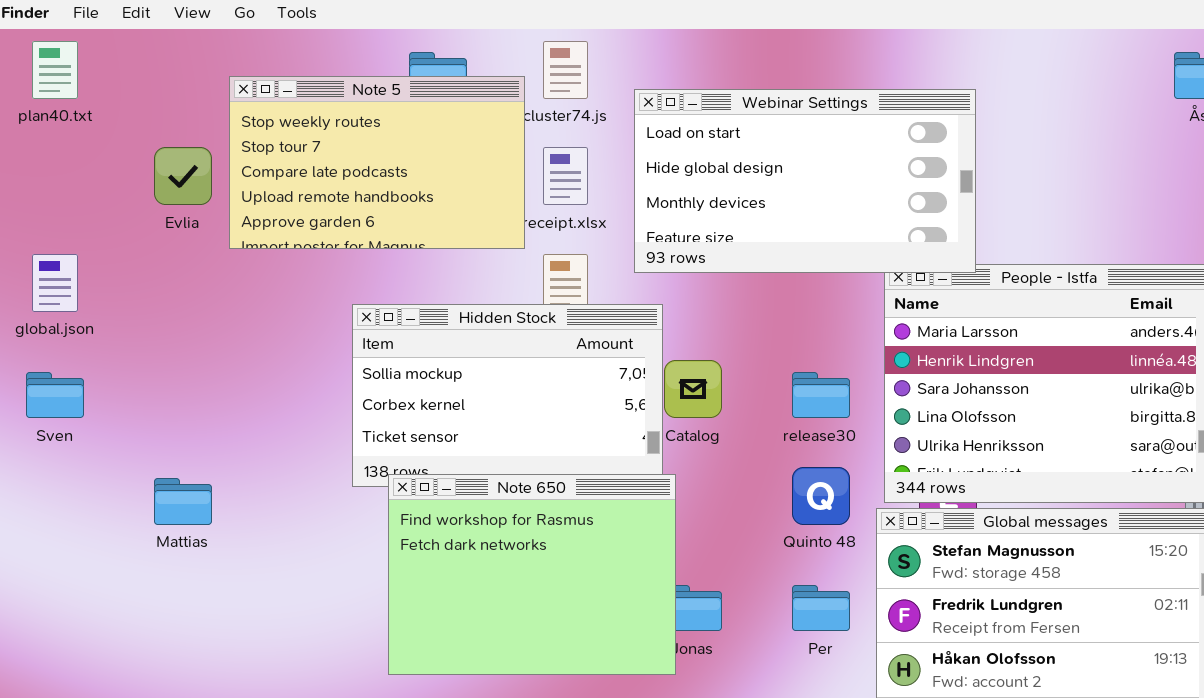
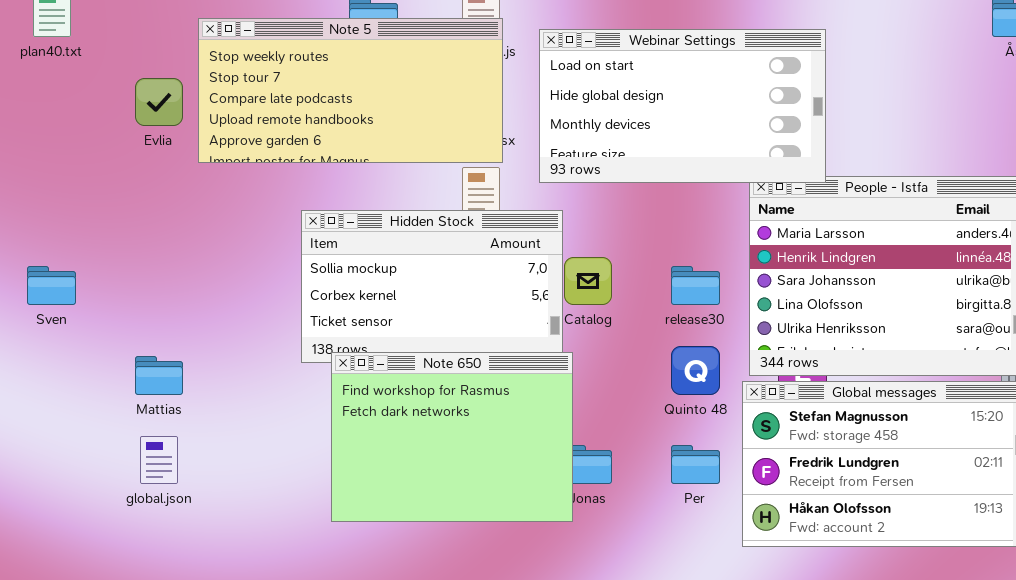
Note 5: [229,76,525,249] -> [198,18,503,163], resized
global.json: [32,254,78,312] -> [140,436,178,484], moved

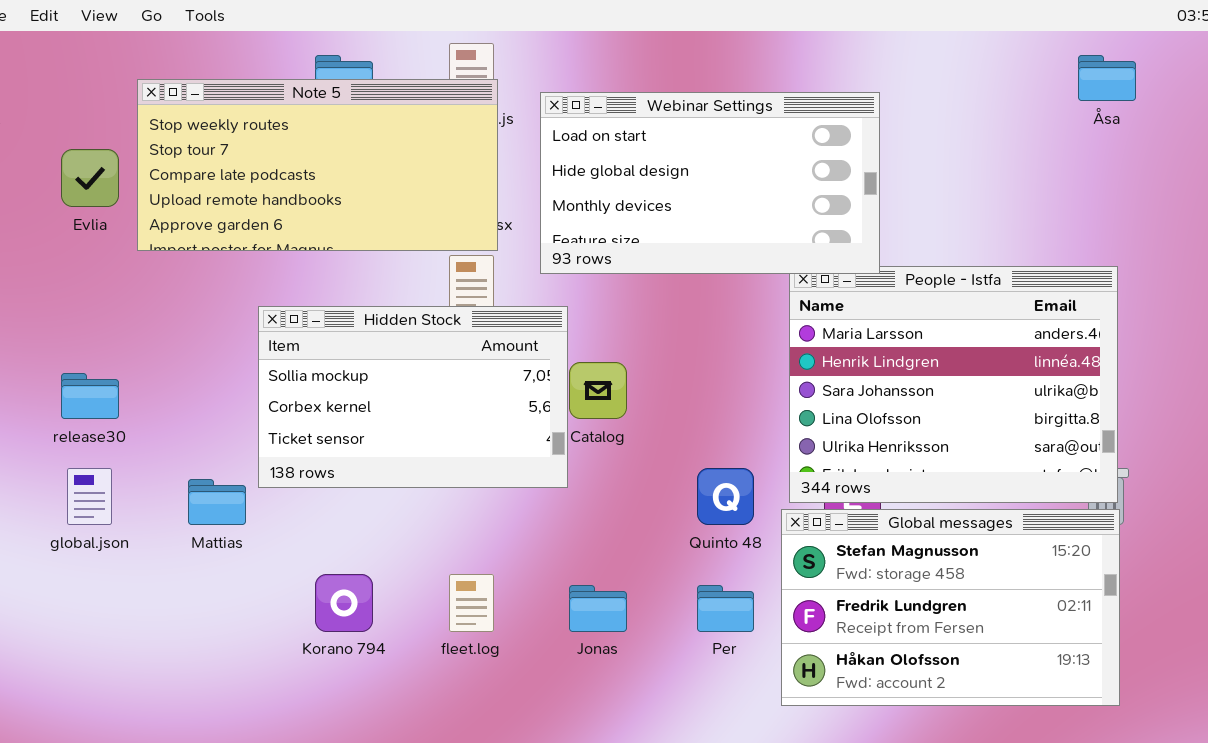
release30: [671,266,720,305] -> [61,373,119,419], moved
Note 650: [331,352,573,522] -> none, closed
Mattias: [135,356,183,395] -> [188,479,246,525], moved
global.json: [140,436,178,484] -> [67,468,112,525], moved

